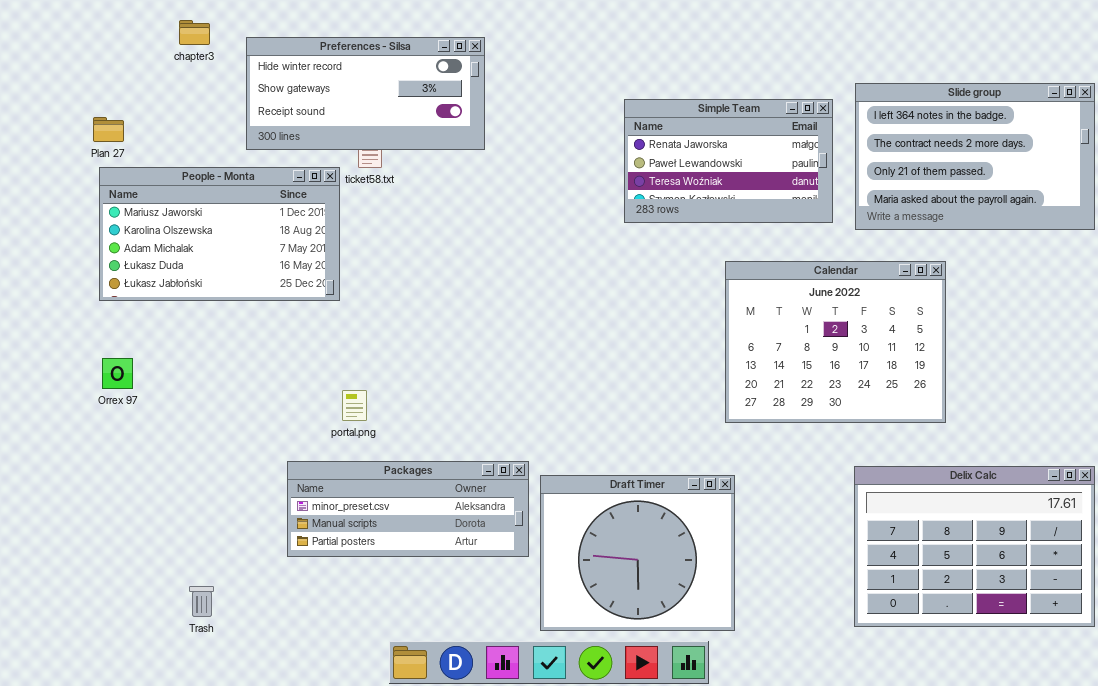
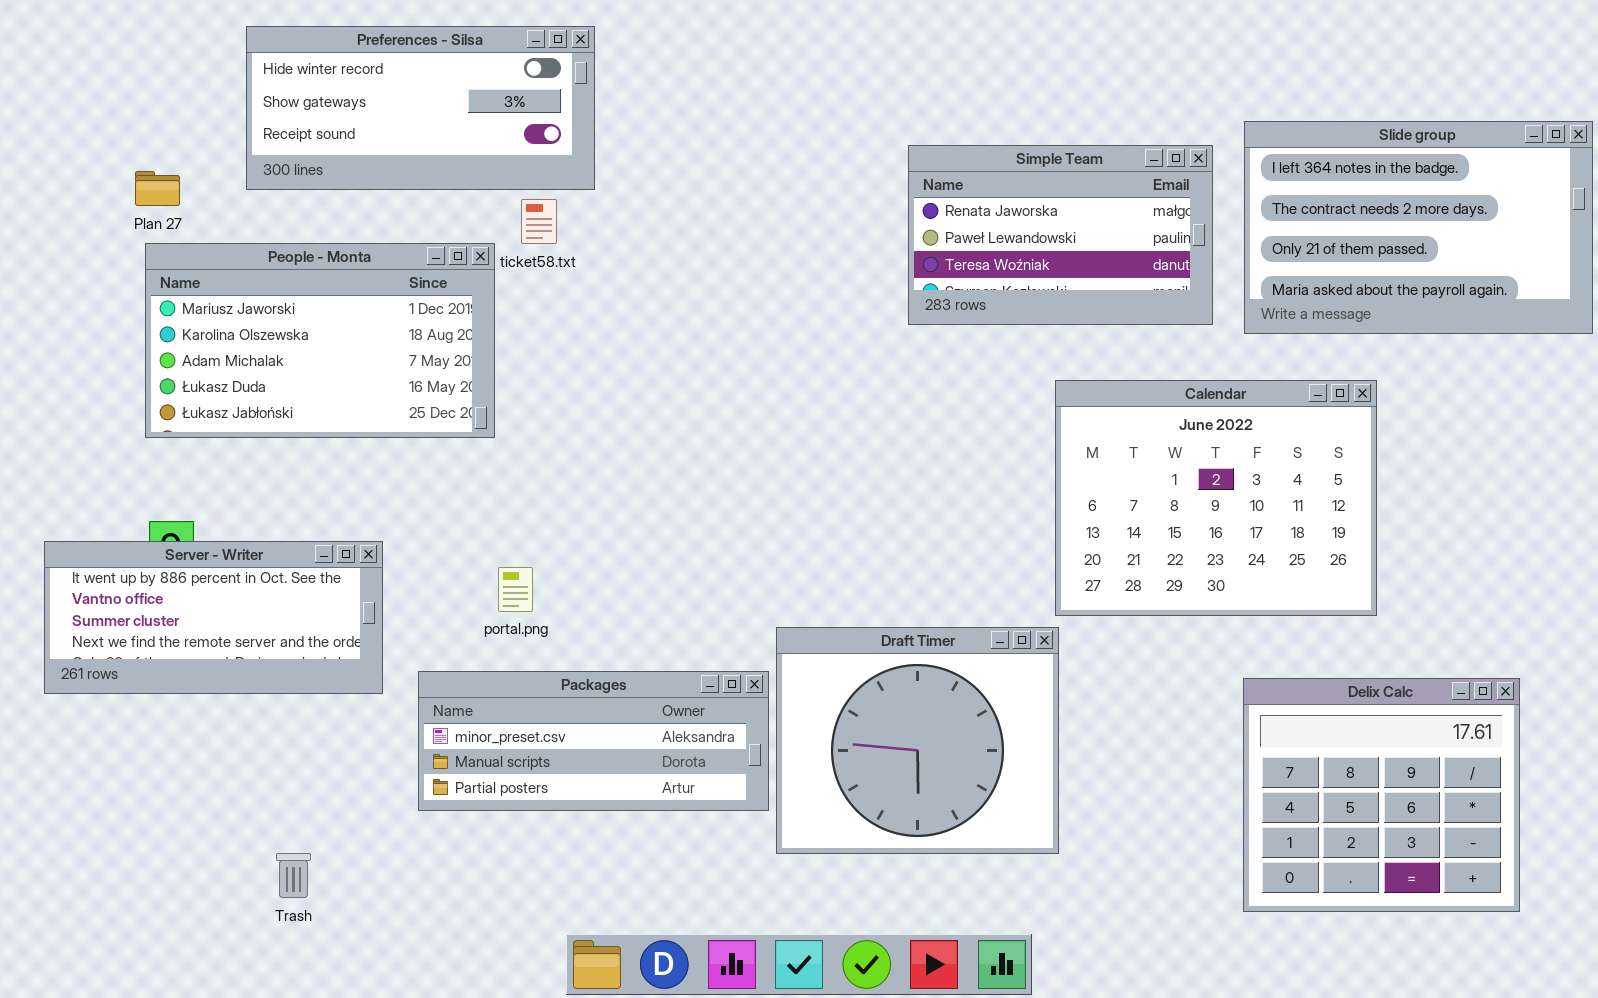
Preferences - Silsa: [246,37,485,150] -> [246,26,595,190], moved
Server - Writer: none -> [44,541,383,694], opened
Delix Calc: [854,466,1095,627] -> [1243,678,1520,912], resized
Draft Timer: [540,475,735,631] -> [776,627,1059,854], moved

